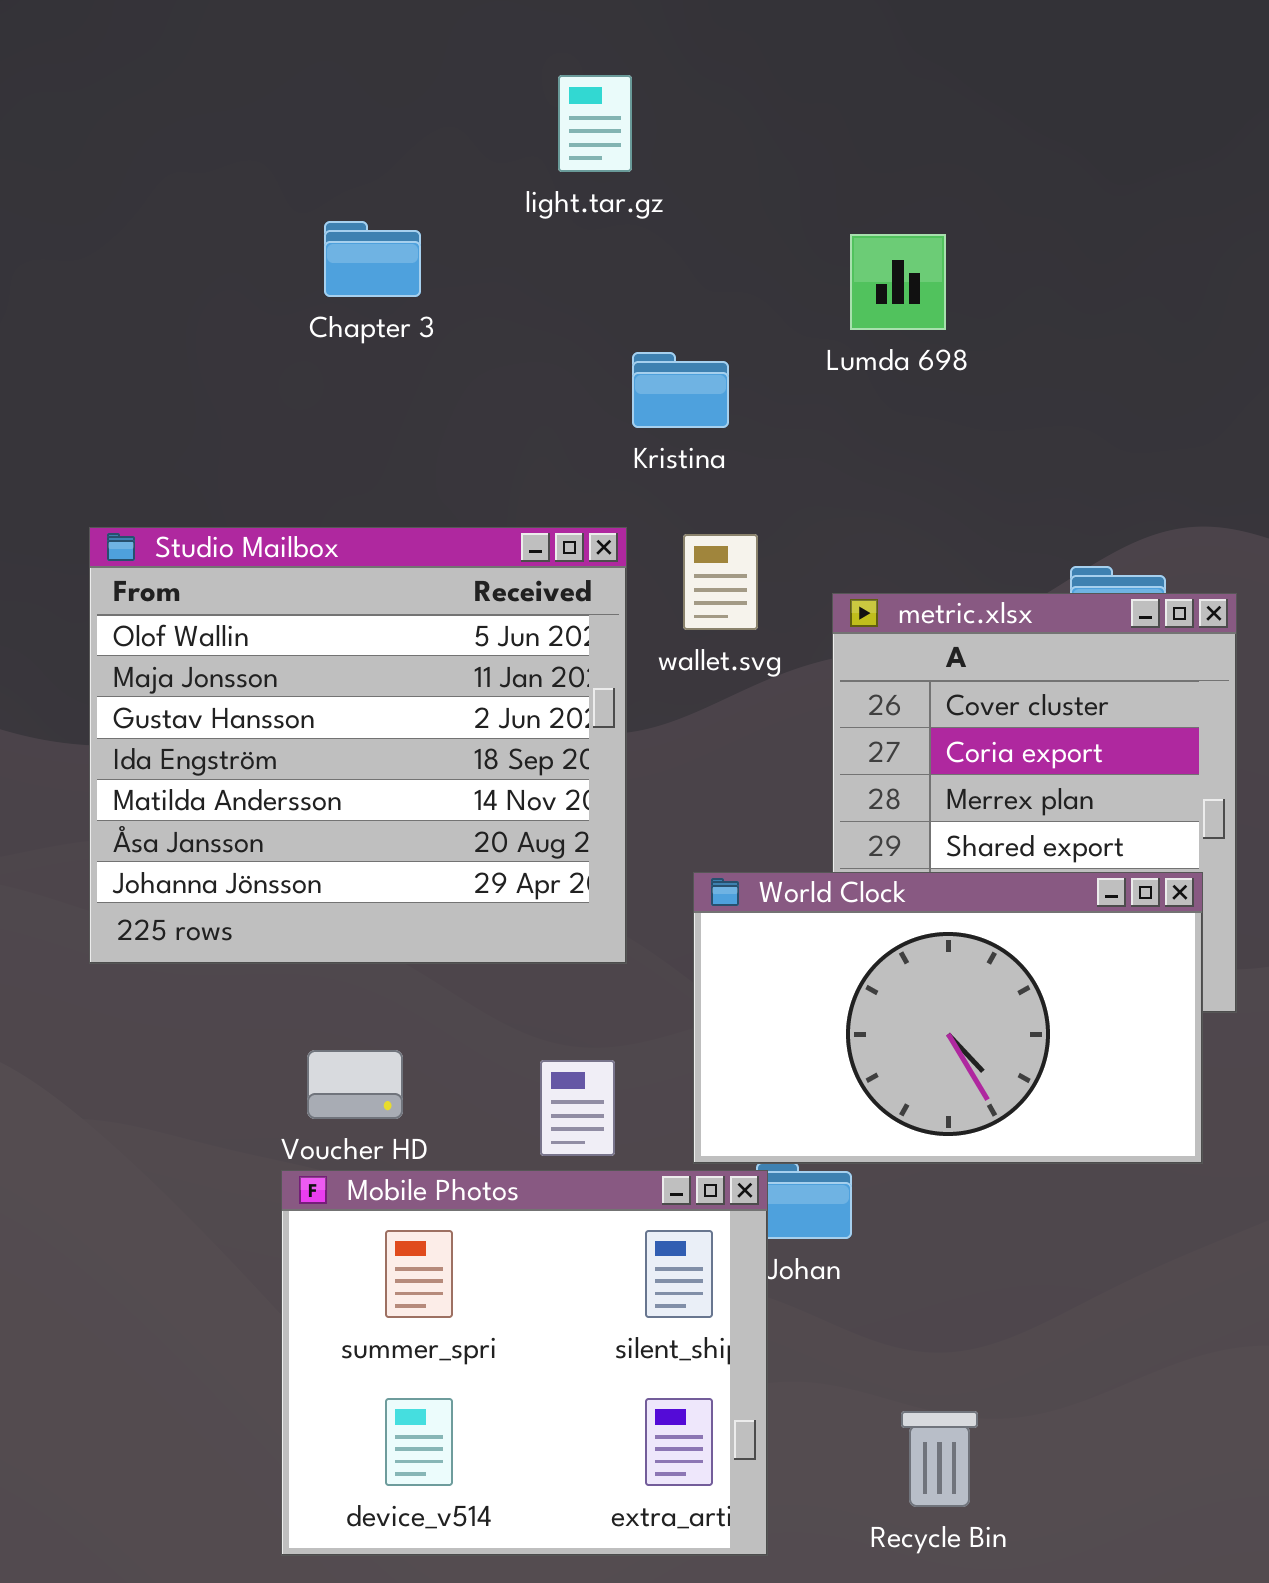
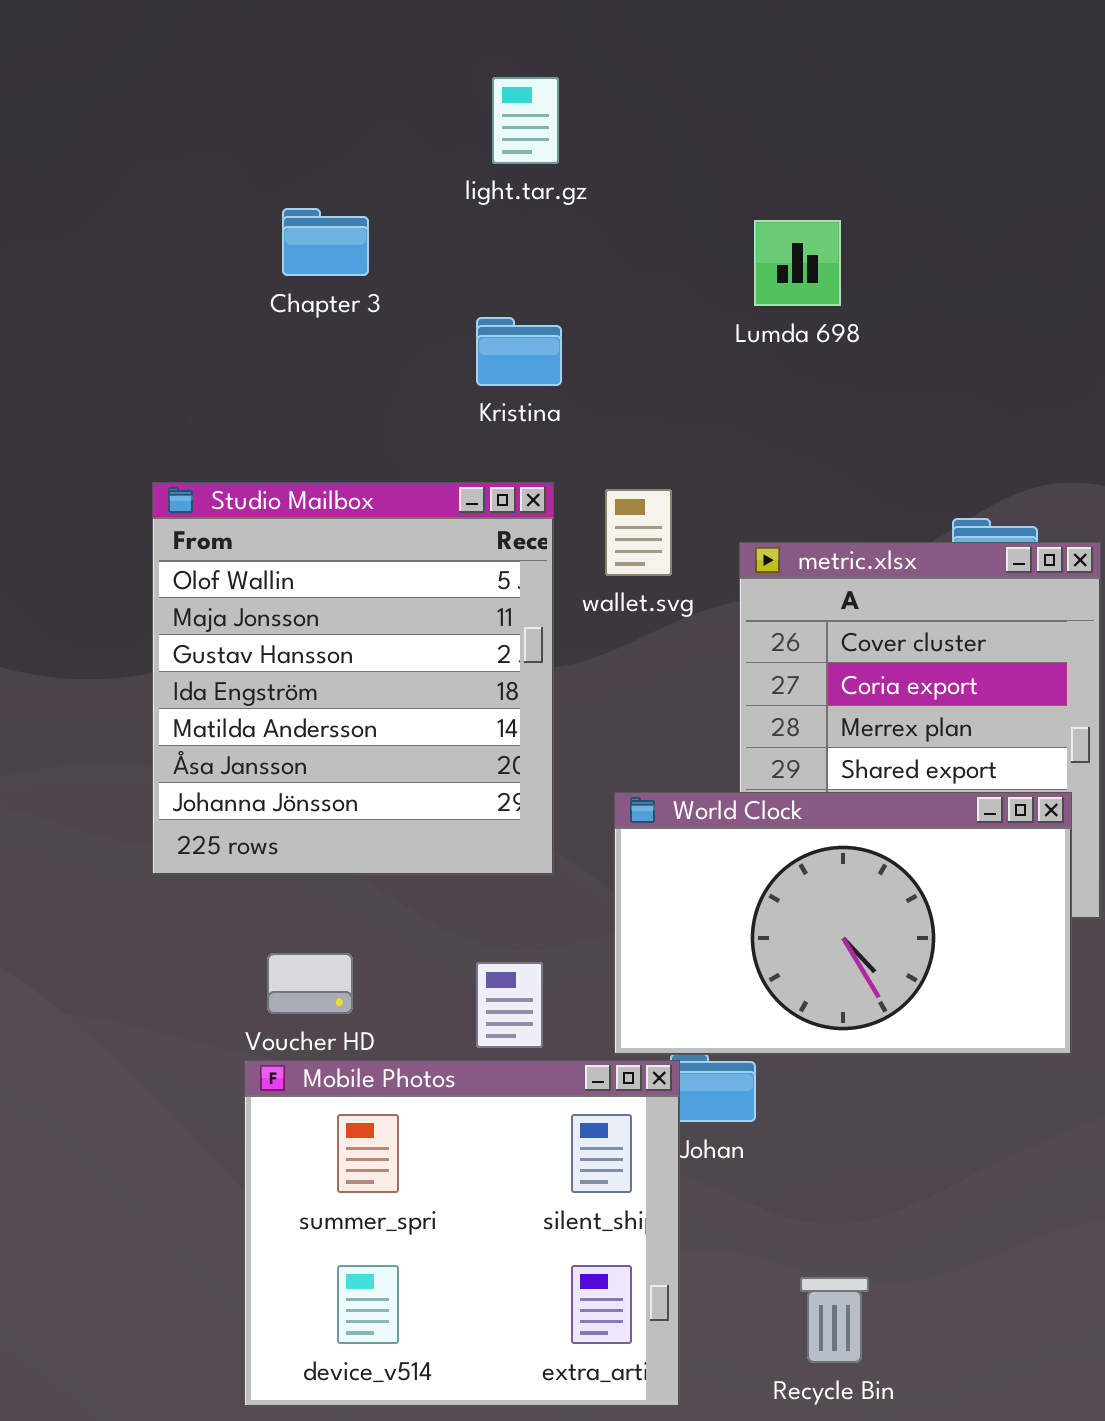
Kristina: [632,352,729,428] -> [476,317,562,386], moved
Studio Mailbox: [89,527,627,964] -> [152,482,554,875], resized

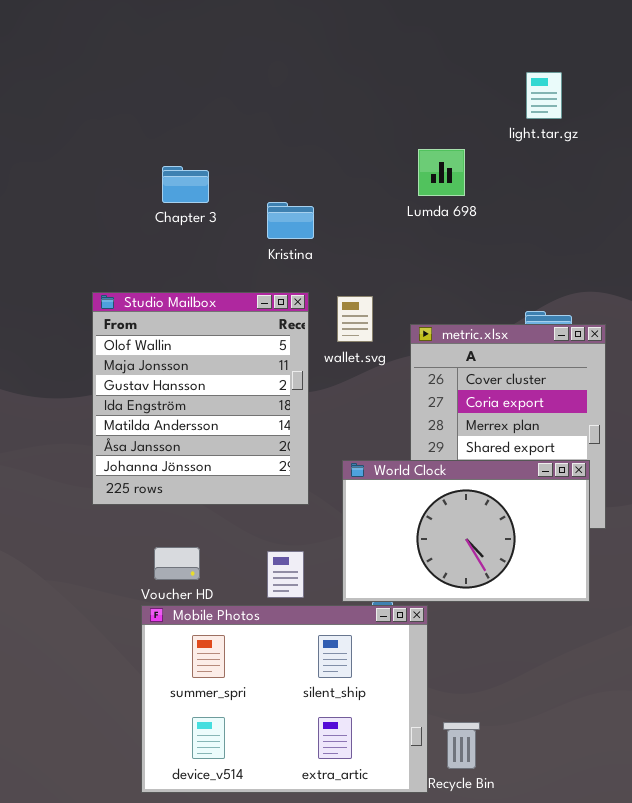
light.tar.gz: [492,77,559,164] -> [526,72,562,119], moved
Chapter 3: [282,208,369,276] -> [162,166,209,203], moved
Mobile Photos: [244,1060,680,1407] -> [141,605,428,793], resized

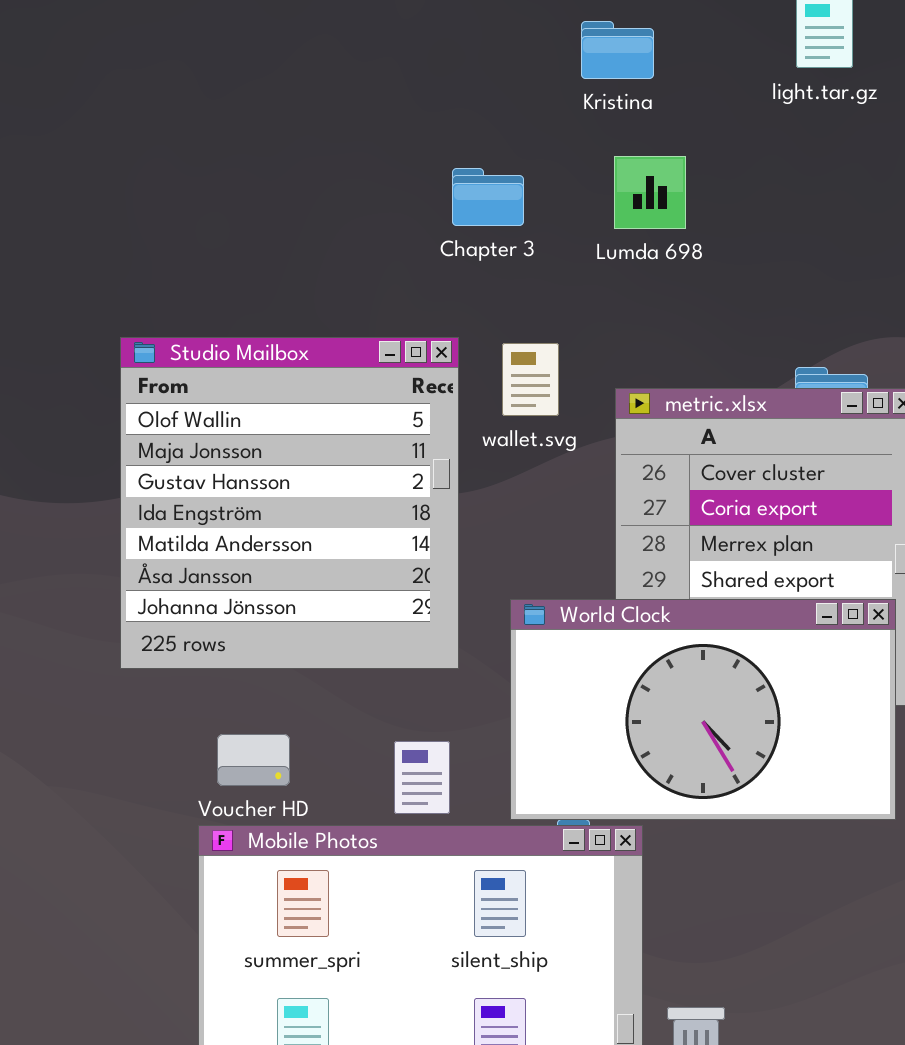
Lumda 698: [418,149,465,196] -> [614,156,686,229], moved
Chapter 3: [162,166,209,203] -> [452,168,524,226], moved
Kristina: [267,202,314,239] -> [581,21,654,79], moved

